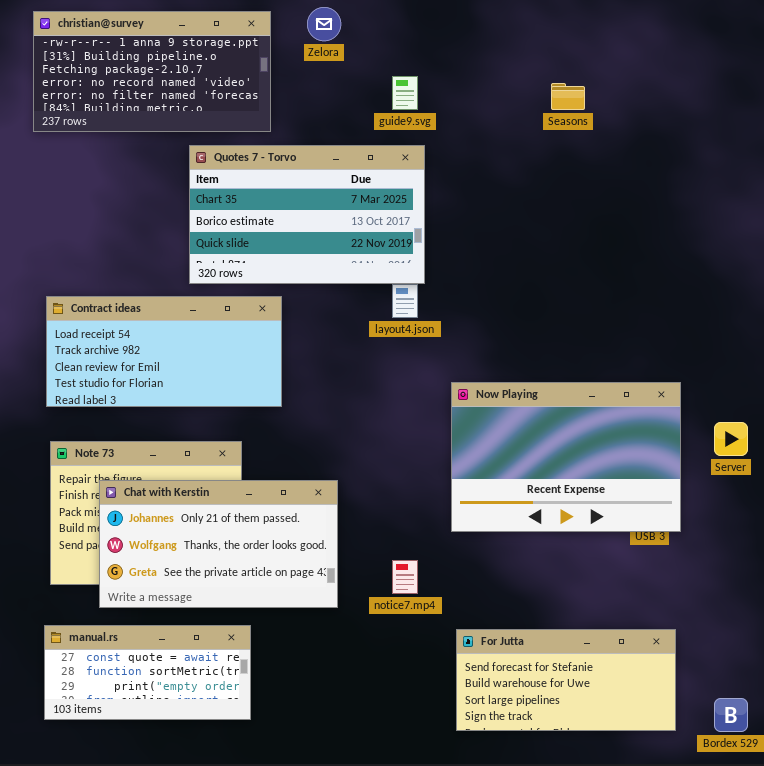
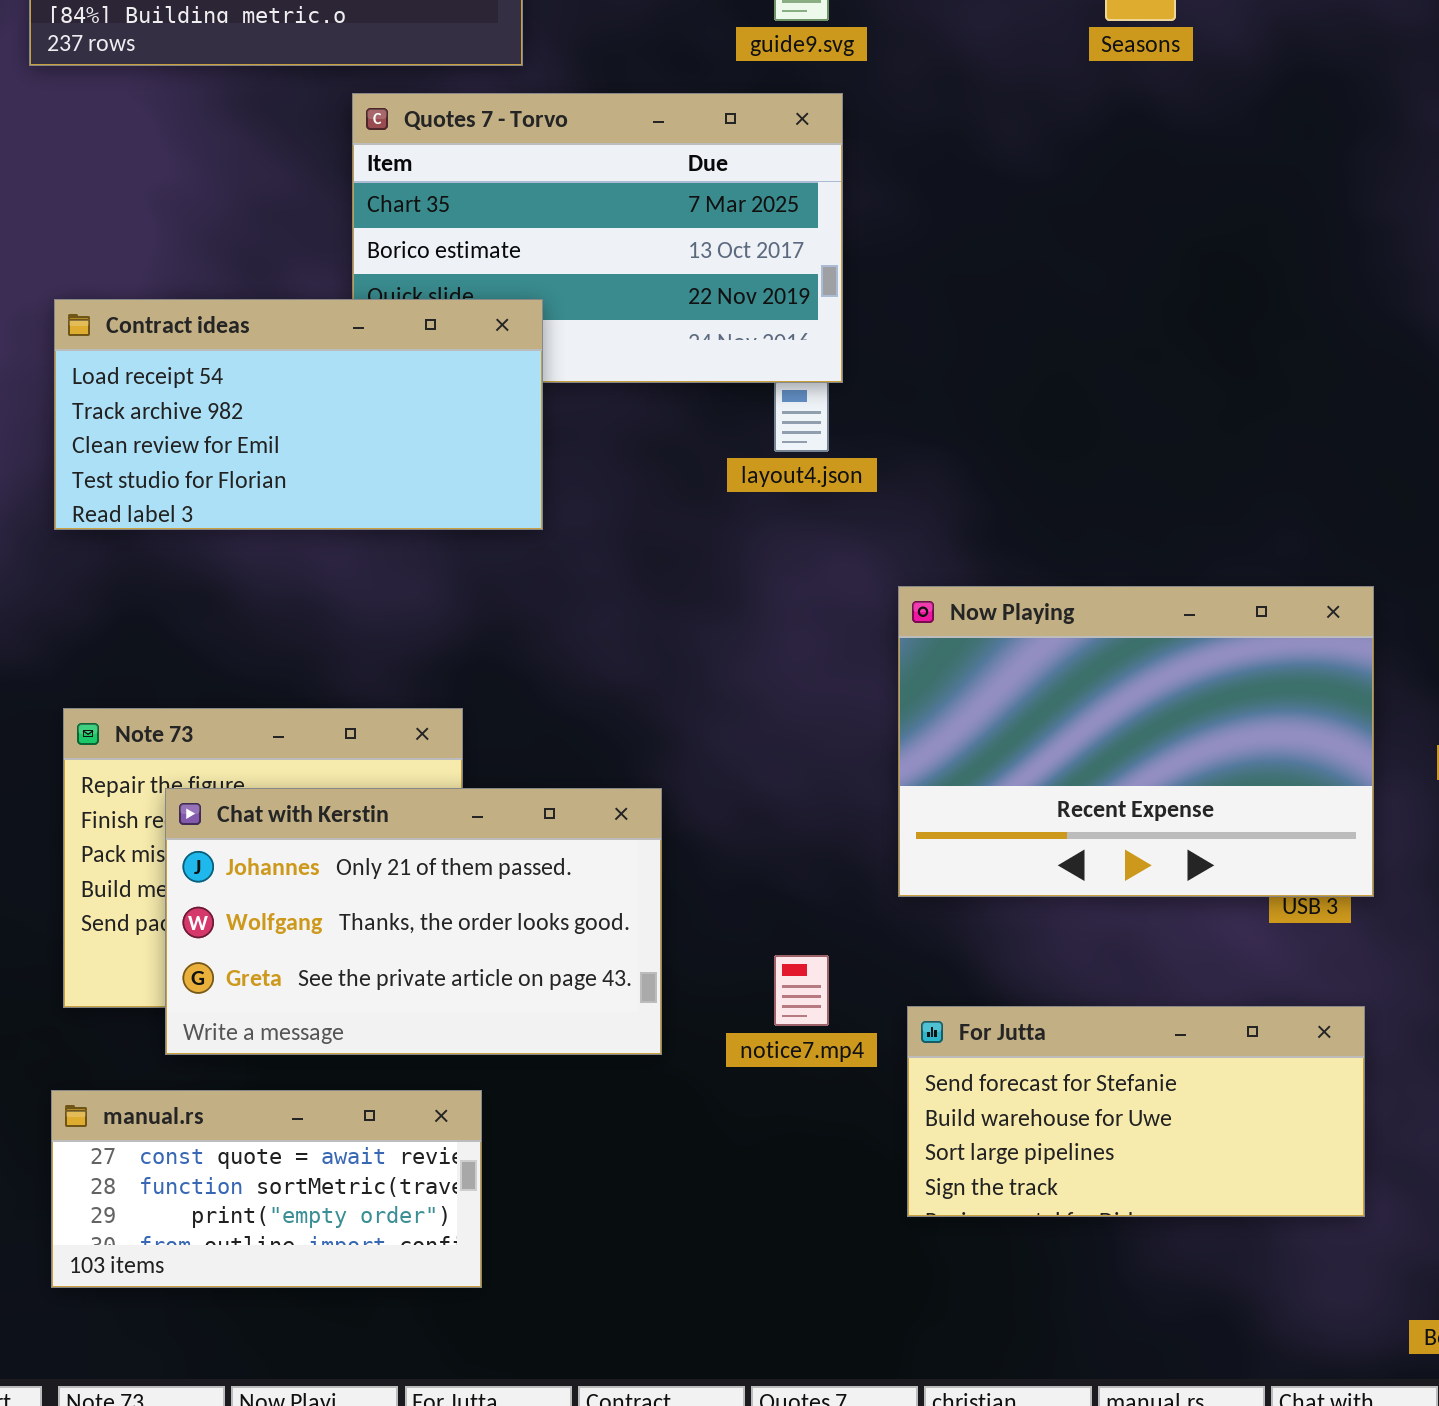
Contract ideas: [46,296,282,407] -> [54,299,543,530], moved
For Jutta: [456,629,676,731] -> [907,1006,1365,1217], moved

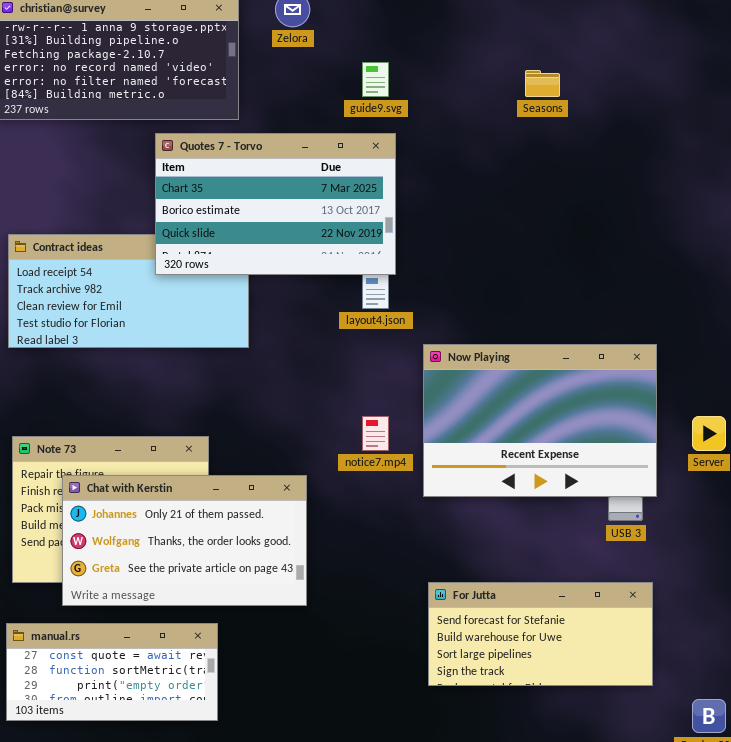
Quotes 7 - Torvo: [352,93,843,383] -> [155,133,396,275], raised
Now Playing: [898,586,1374,897] -> [423,344,657,497], moved
notice7.mp4: [774,955,829,1026] -> [362,416,389,451], moved

